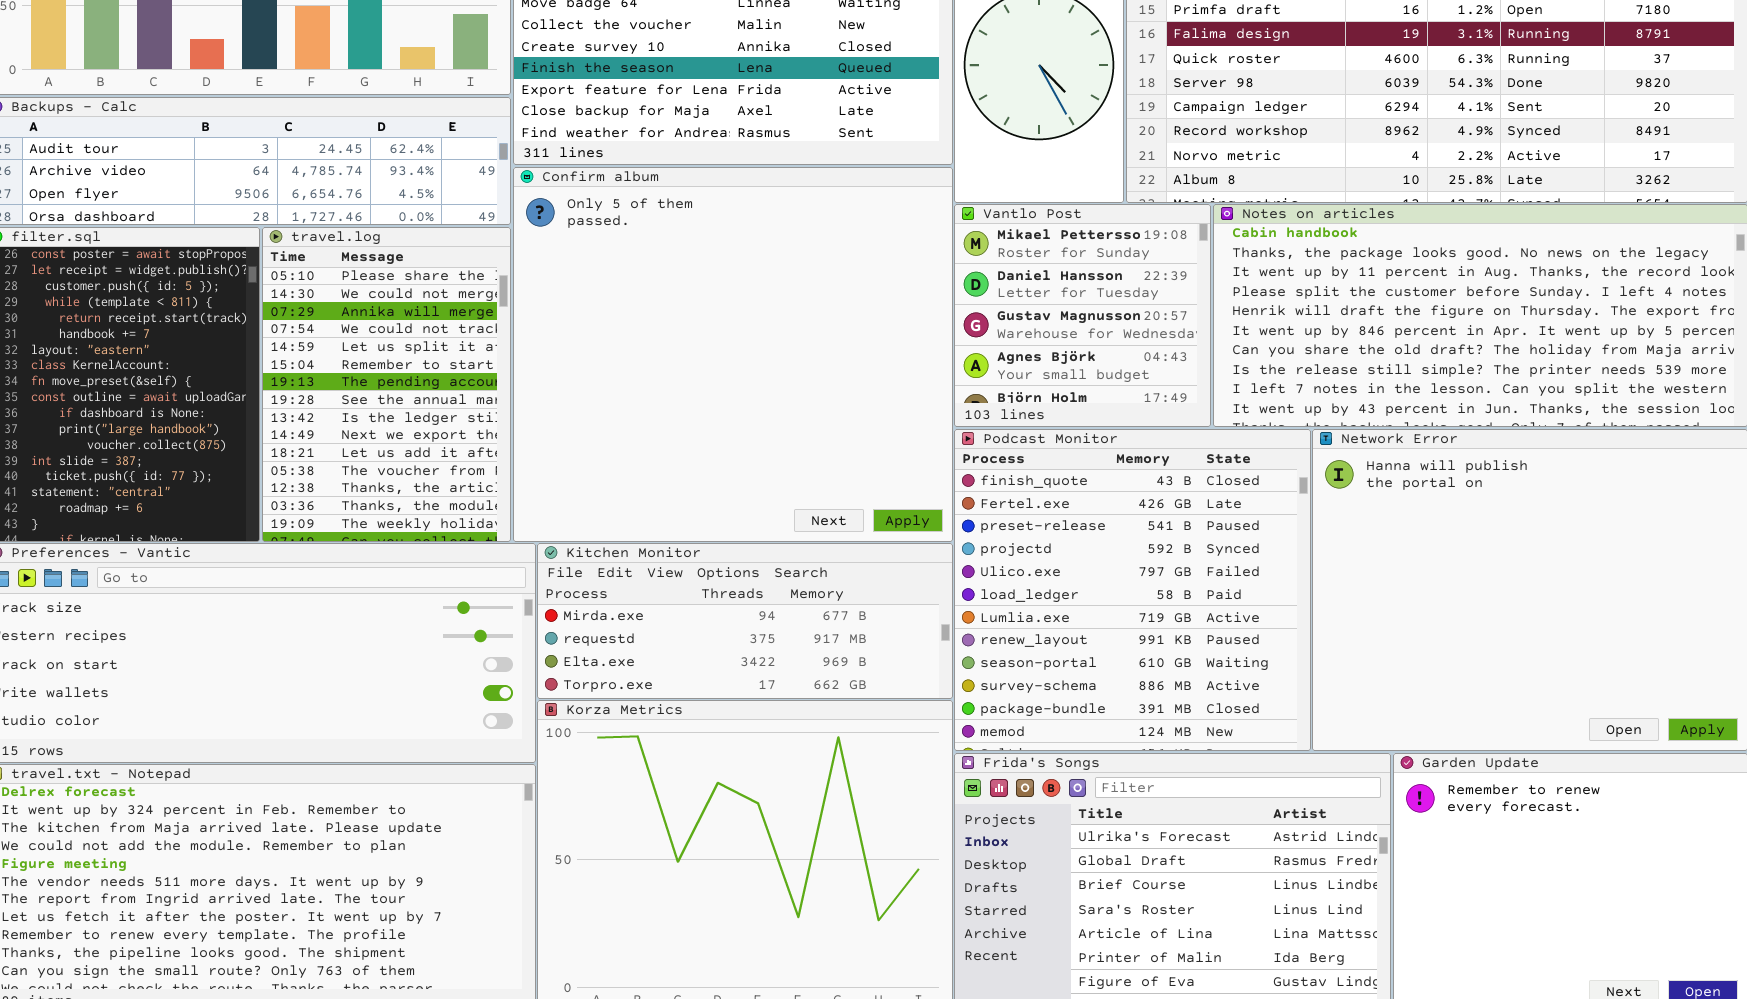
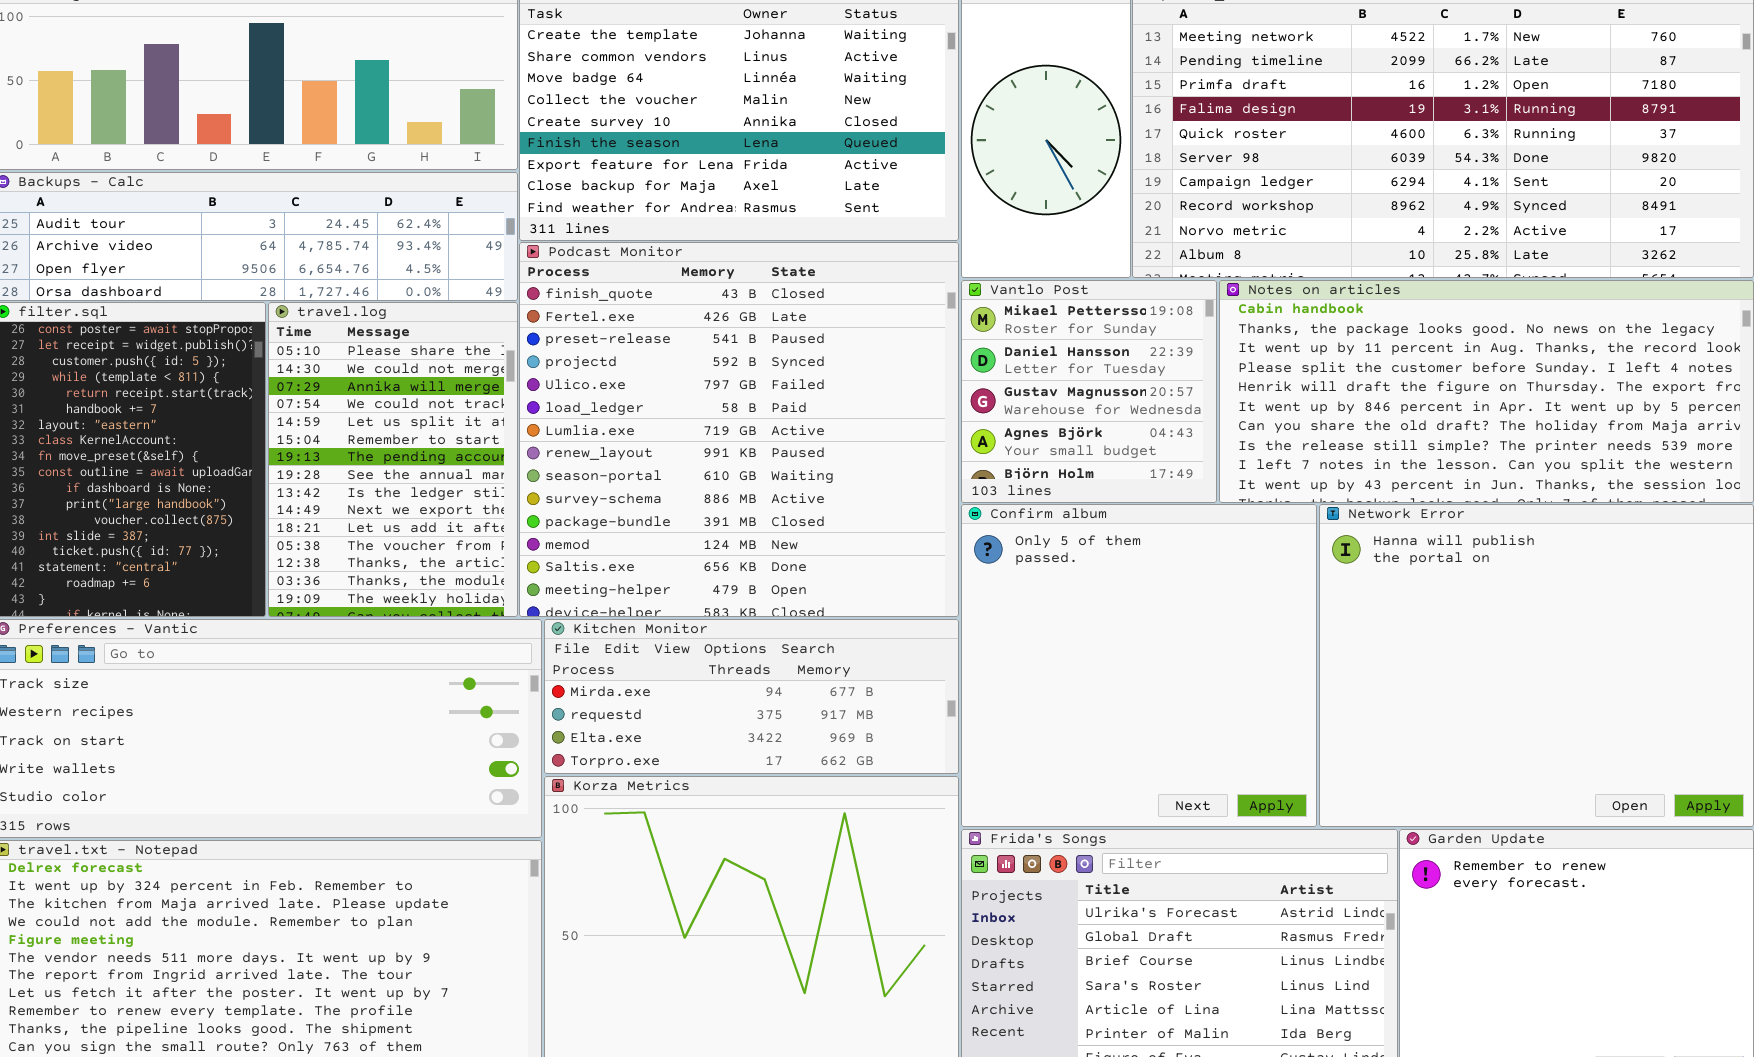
Confirm album: [513,167,953,542] -> [961,504,1317,827], moved, resized
Podcast Monitor: [954,429,1311,751] -> [519,242,959,617], moved, resized

